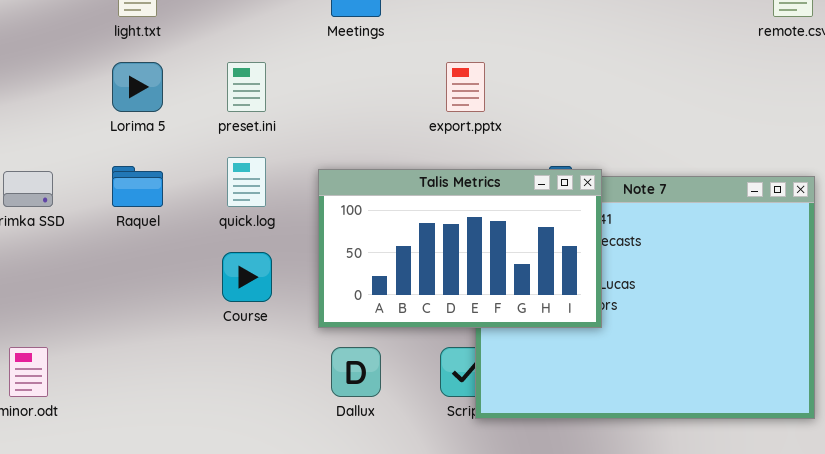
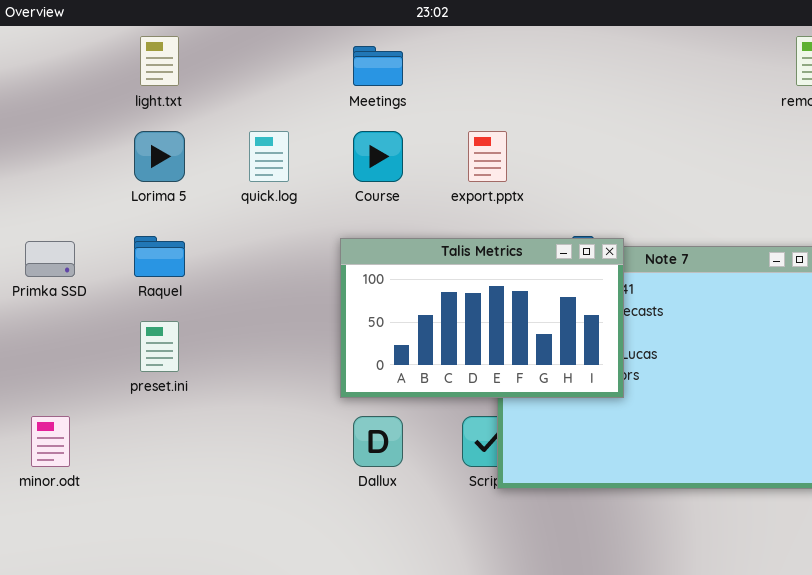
preset.ini: [227,62,266,112] -> [140,321,179,372], moved
quick.log: [227,157,266,207] -> [249,131,289,182], moved
Course: [222,252,272,302] -> [353,131,403,182], moved

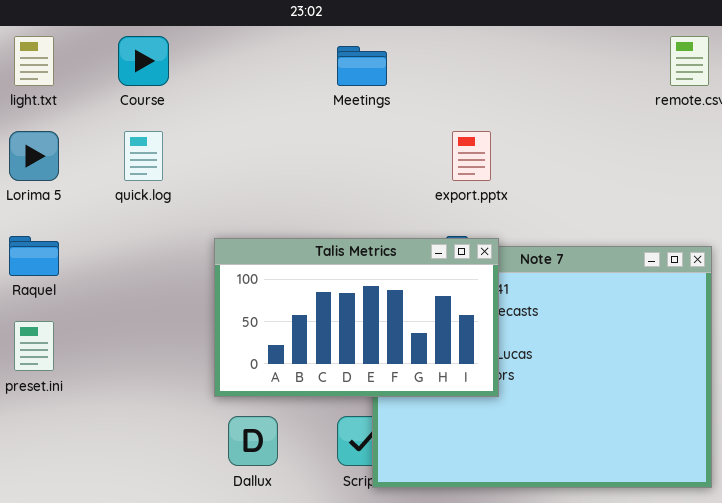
Meetings: [353,46,403,86] -> [337,46,387,86], moved
Course: [353,131,403,182] -> [118,36,169,86], moved
export.pptx: [468,131,507,182] -> [452,131,491,181], moved

